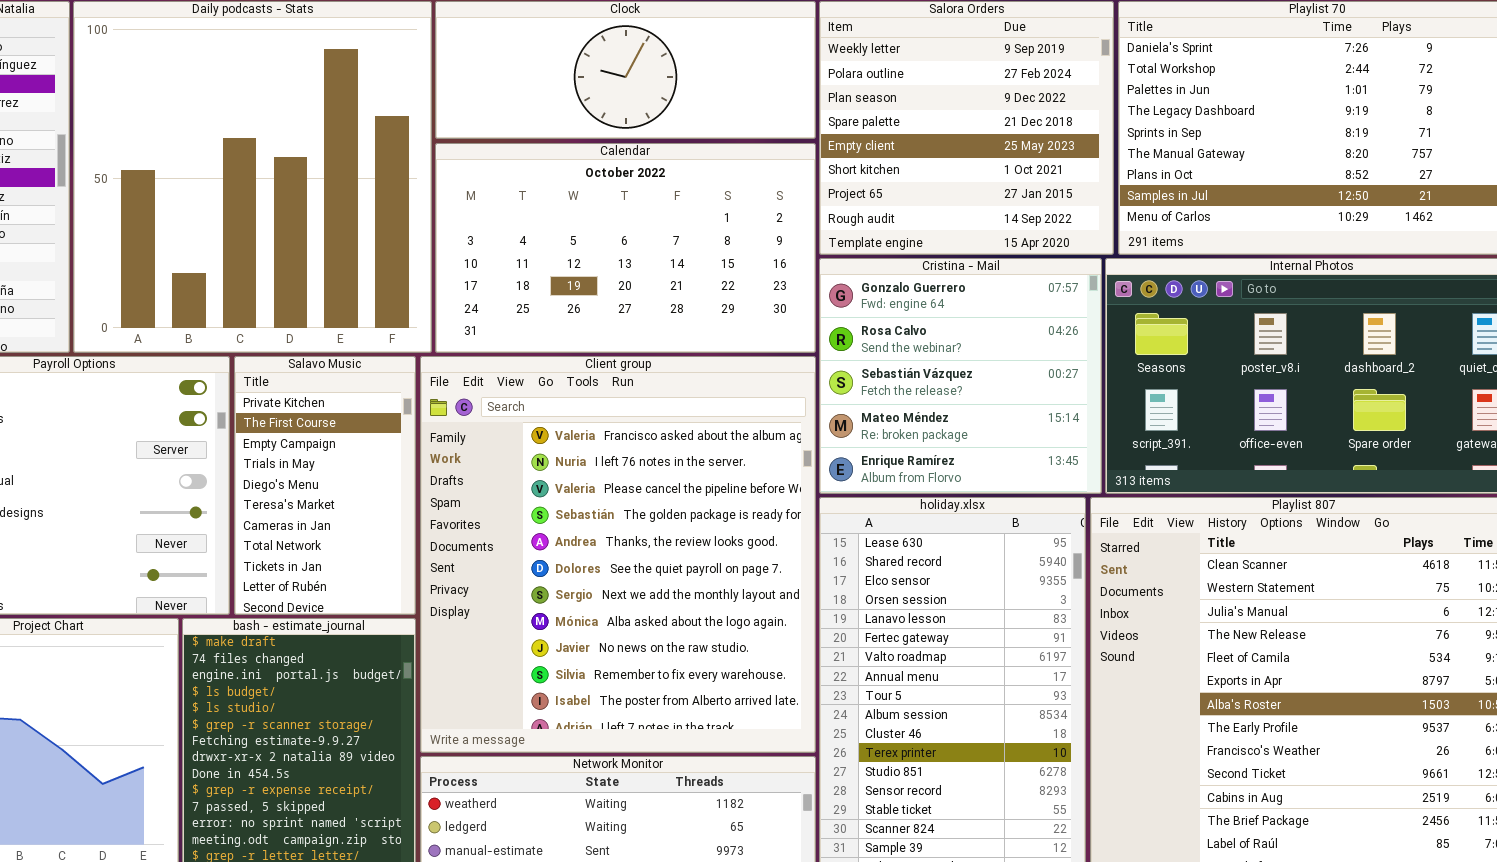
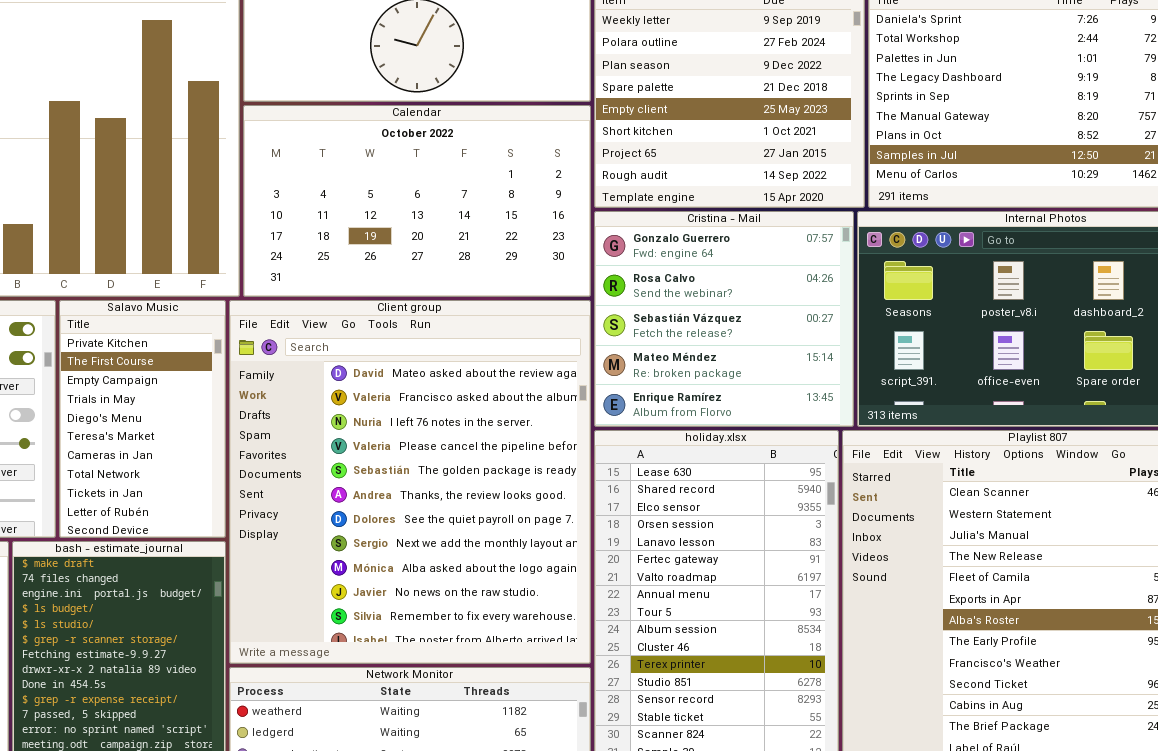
Client group: [420,356,816,753] -> [229,300,591,664], scrolled up 1 row

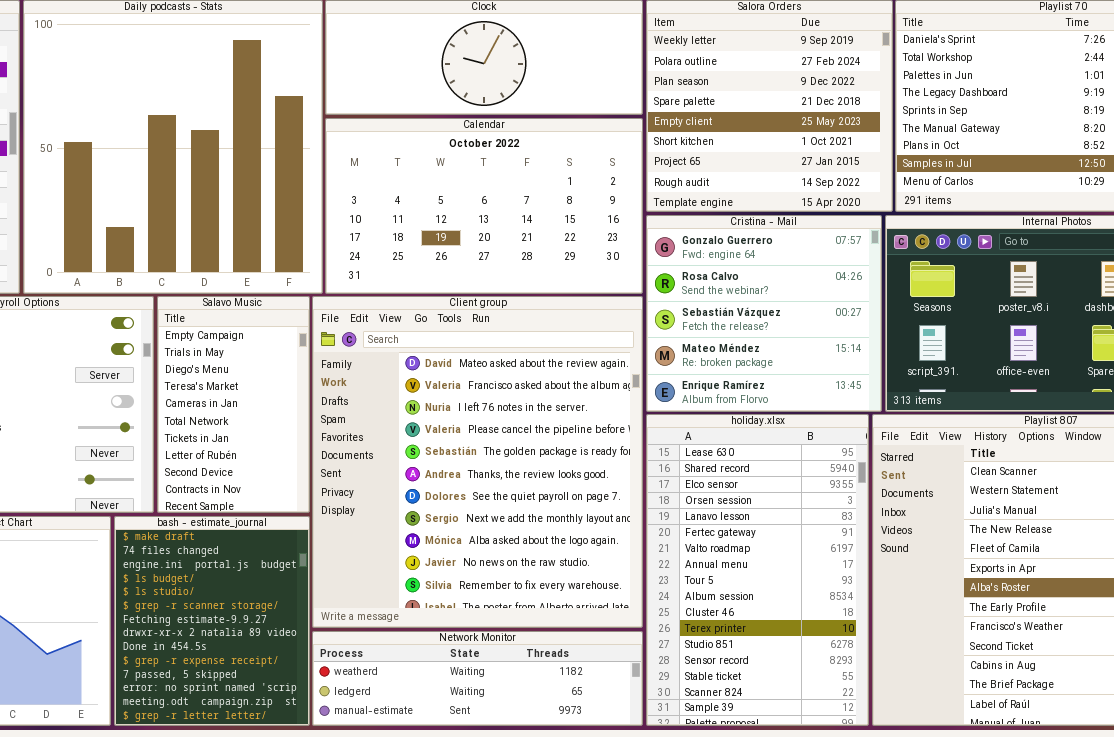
Salavo Music: [59,300,226,538] -> [157,296,310,513], scrolled down 2 rows

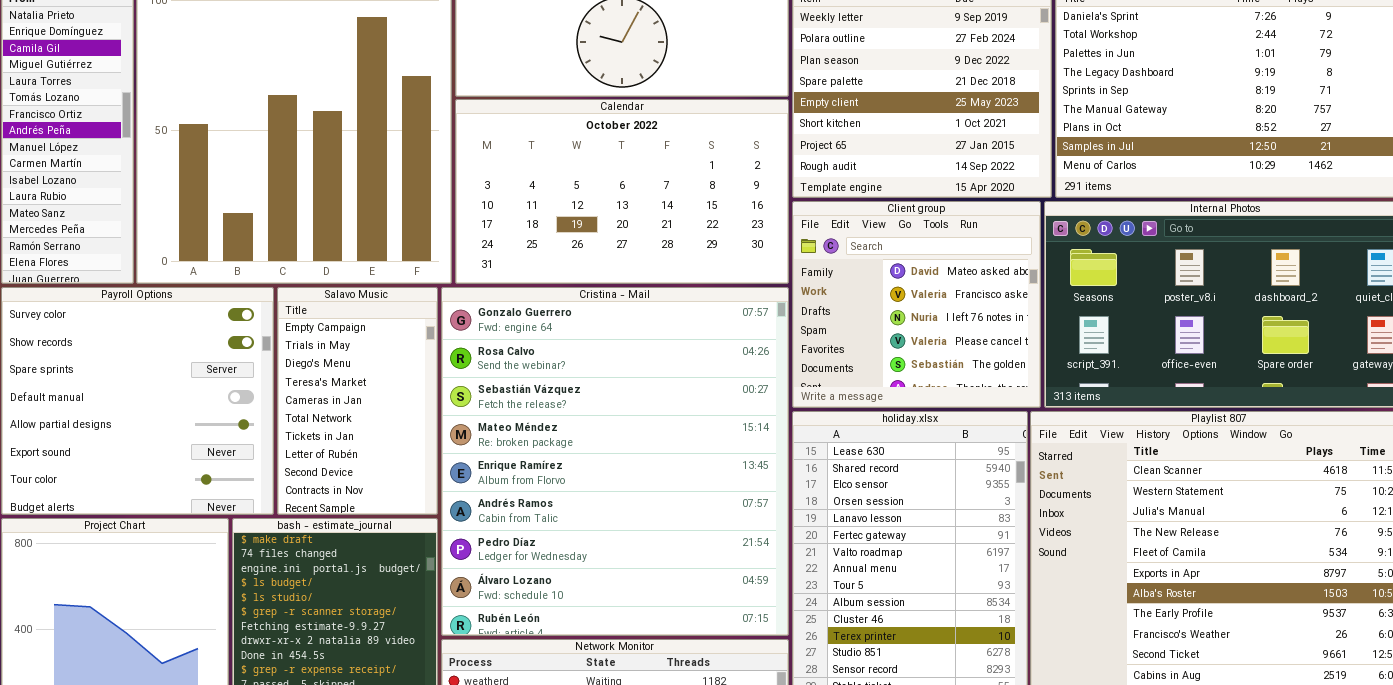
Cristina - Mail: [646,215,882,412] -> [441,287,789,636], moved, resized
Client group: [312,296,643,628] -> [792,201,1041,408], moved, resized

